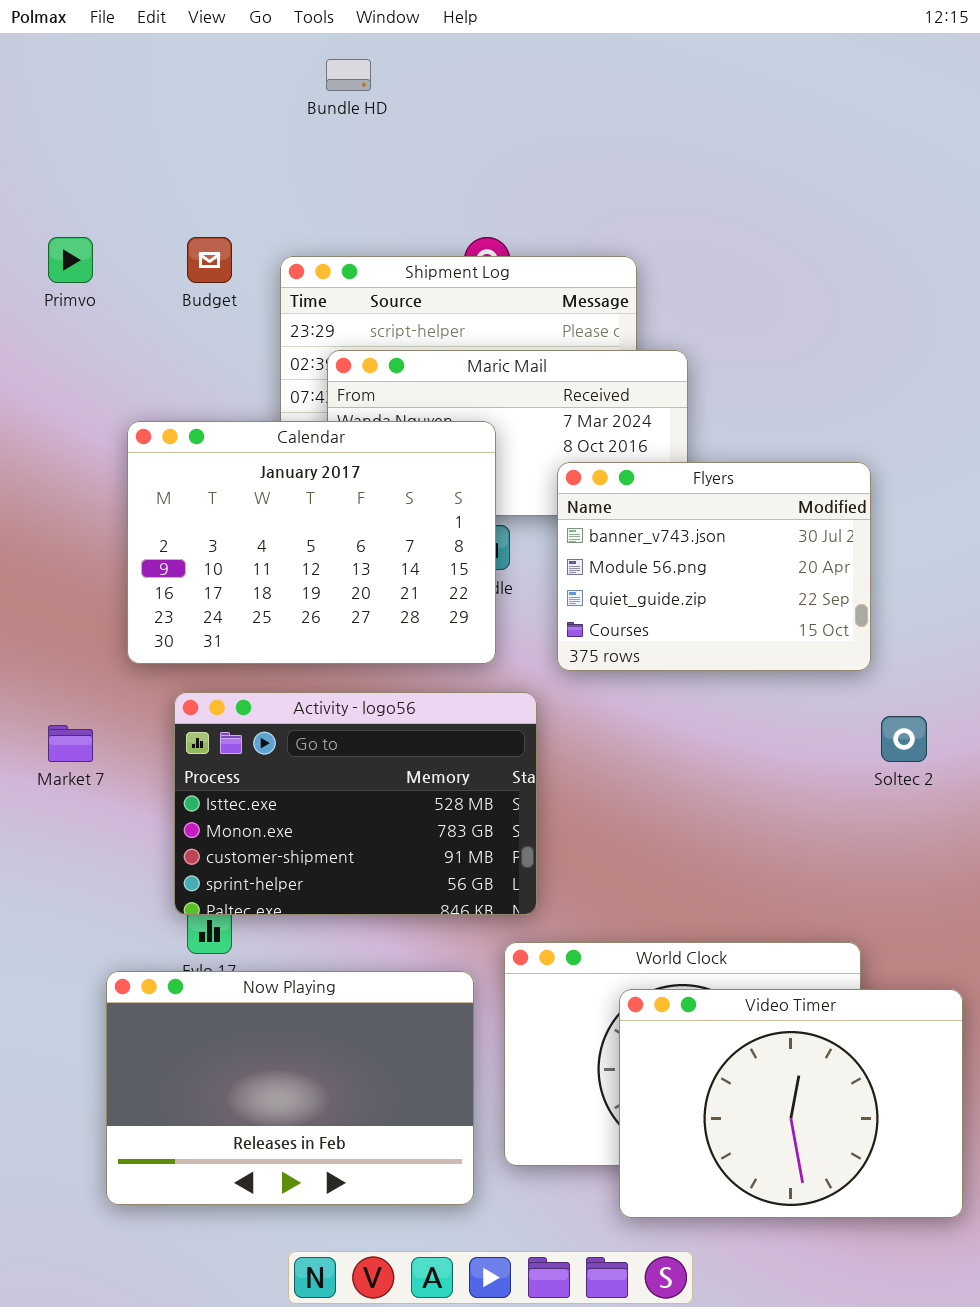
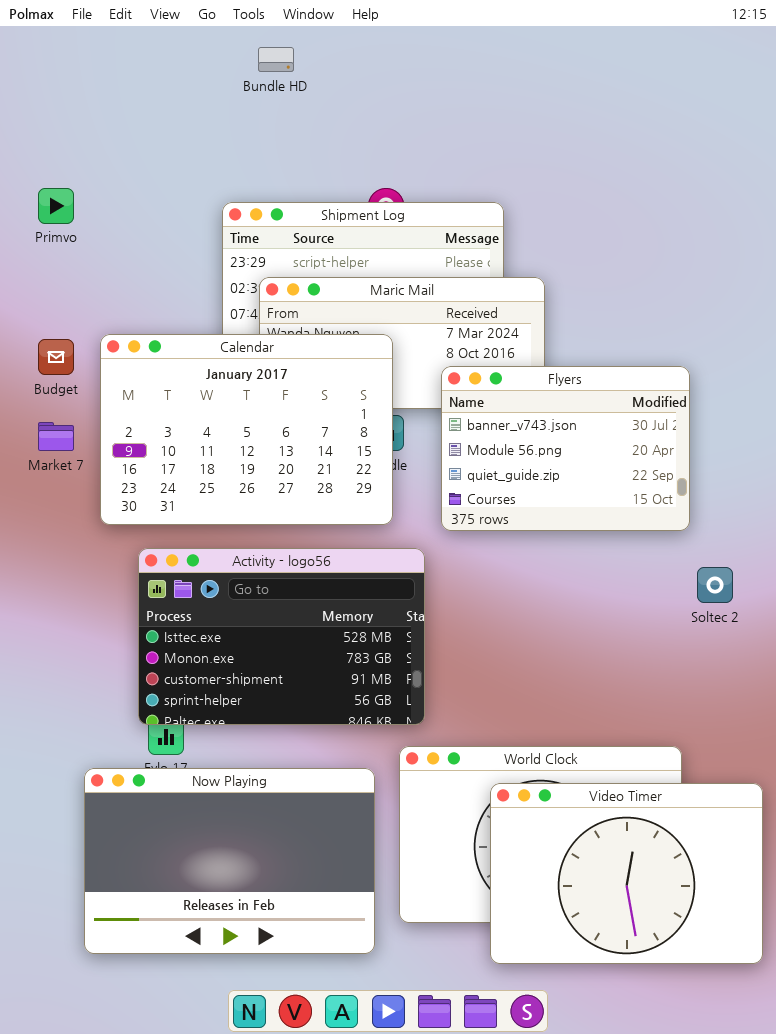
Budget: [187,237,232,283] -> [38,339,74,375], moved
Market 7: [48,725,93,762] -> [38,422,74,451], moved

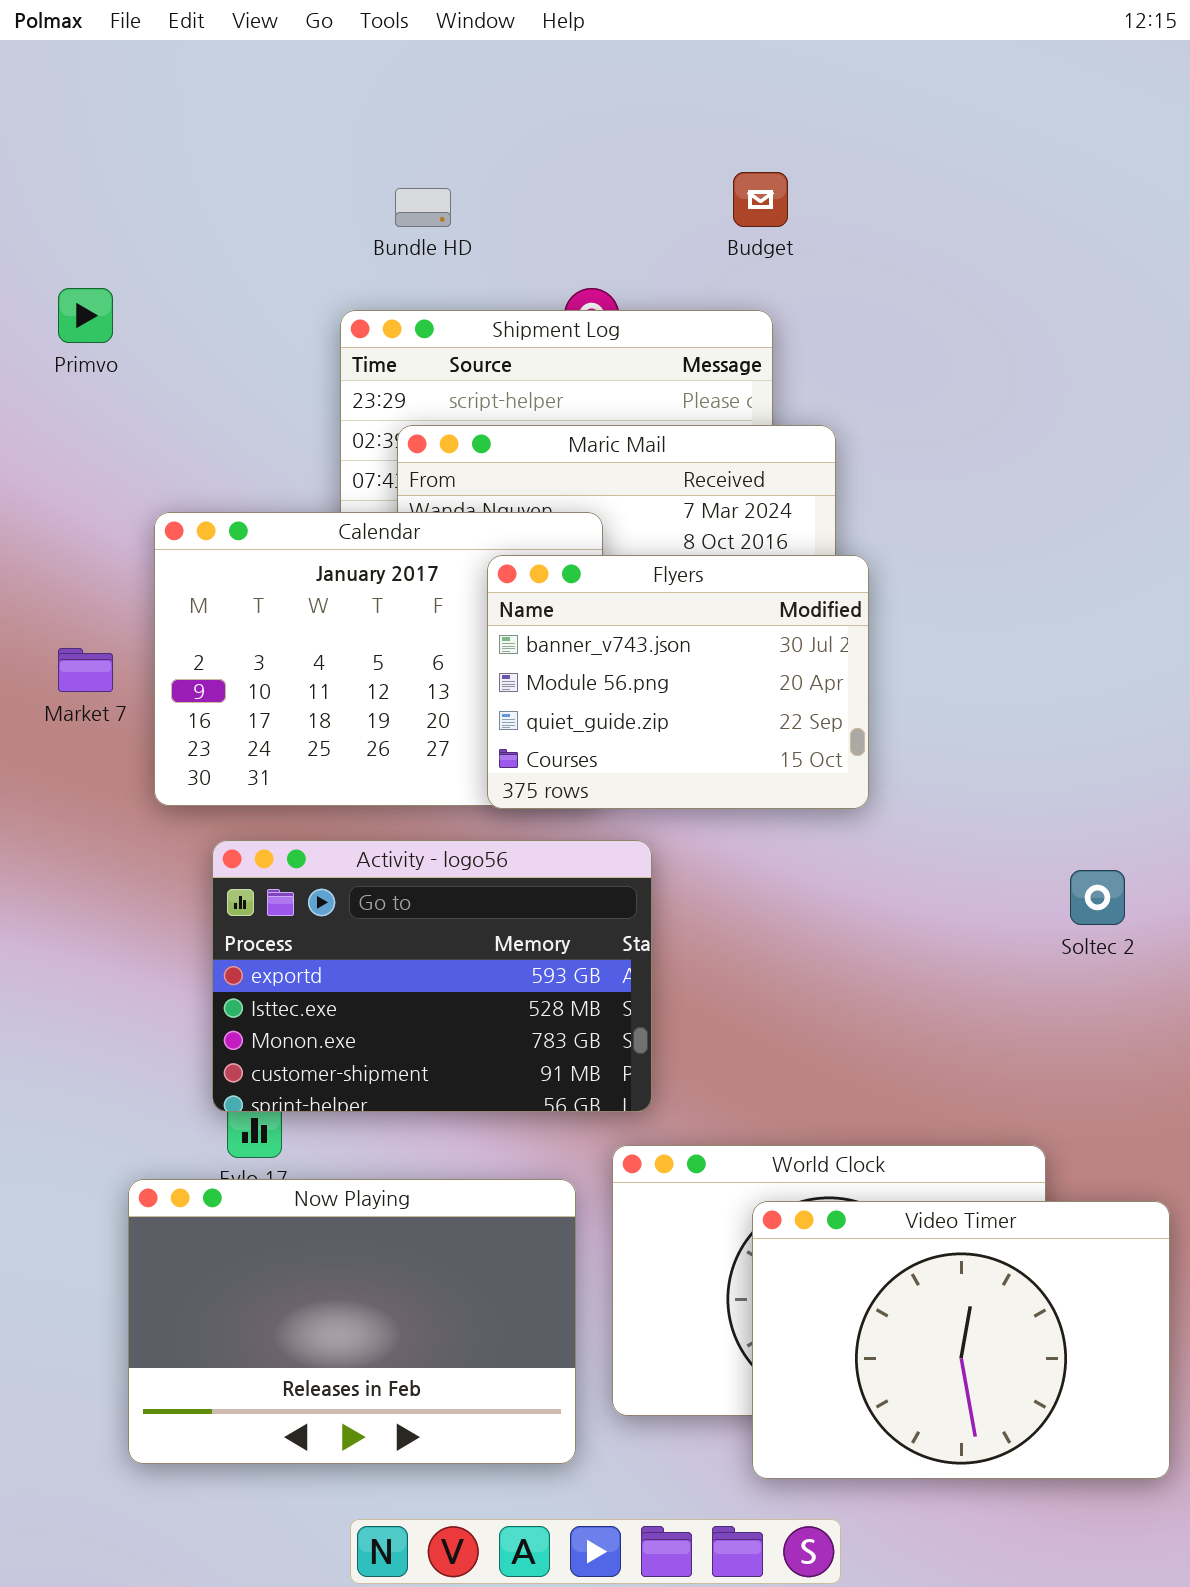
Bundle HD: [258,47,294,72] -> [395,188,451,227], moved
Budget: [38,339,74,375] -> [733,172,788,227], moved
Flyers: [441,366,690,531] -> [487,555,869,809], moved
Activity - logo56: [138,548,425,725] -> [212,840,652,1112], scrolled up 1 row

